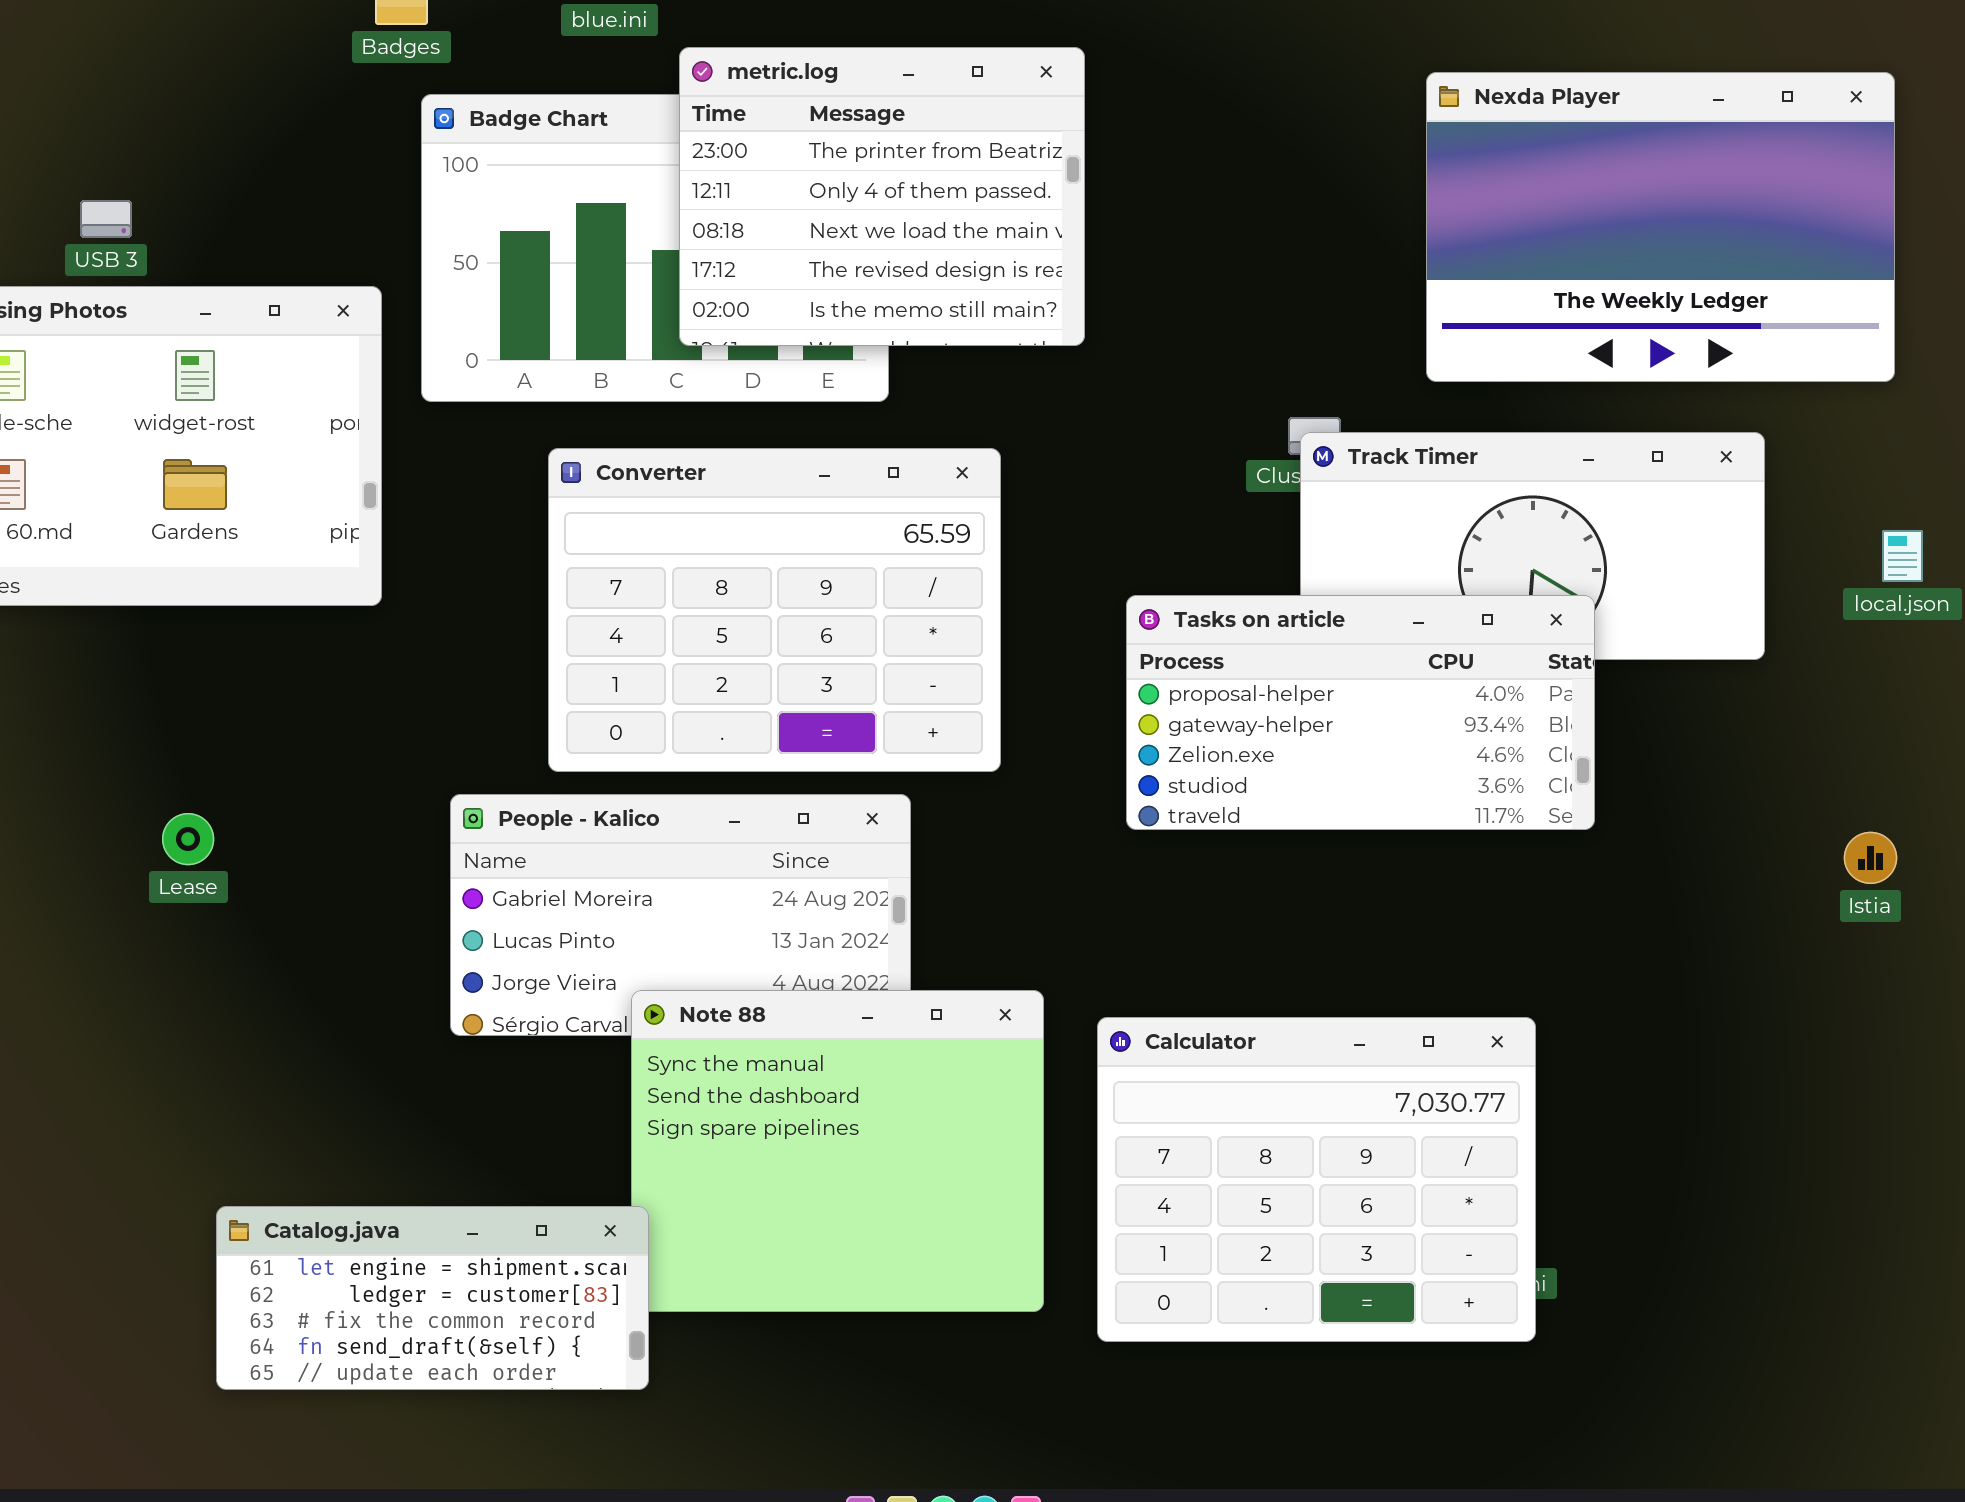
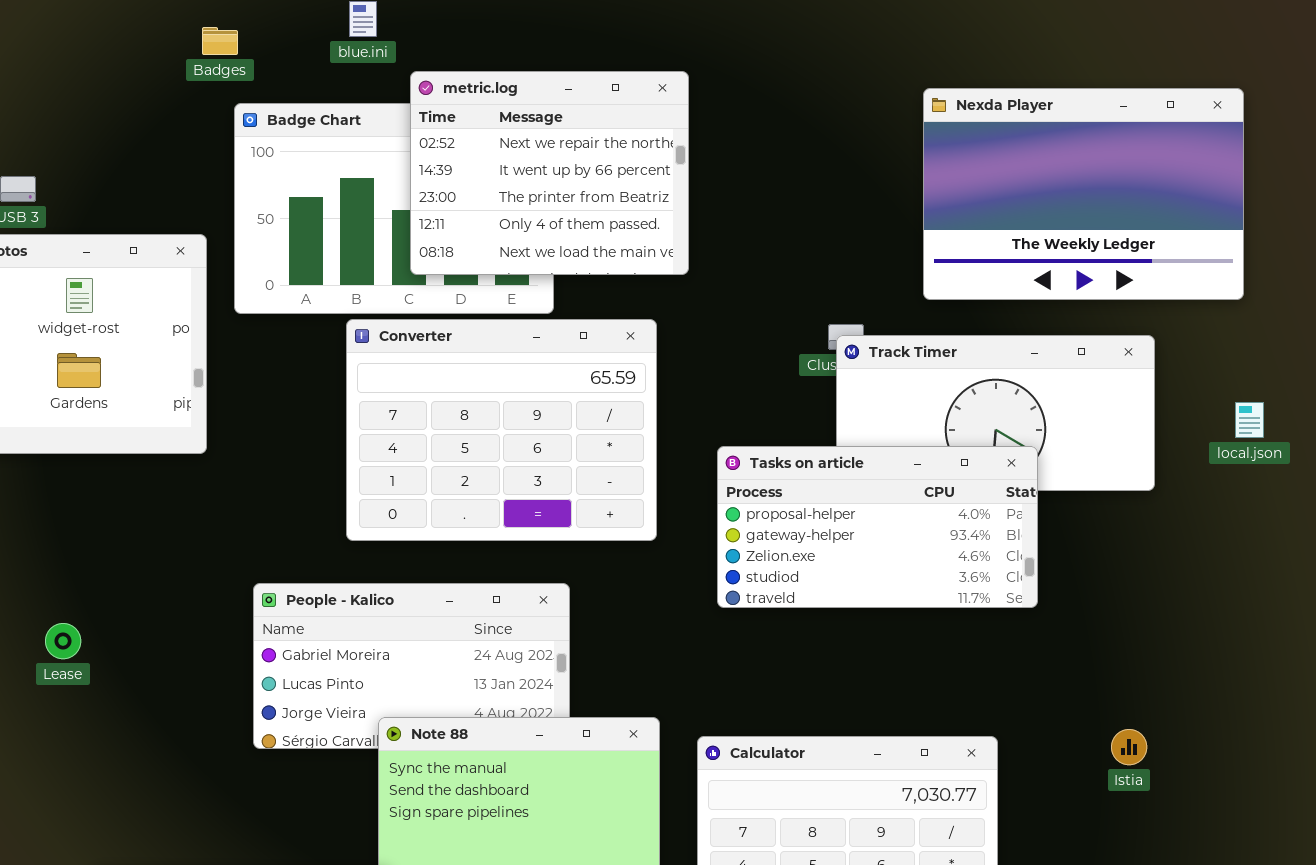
metric.log: [679,47,1085,346] -> [410,71,689,275], scrolled up 2 rows
Converter: [548,448,1001,772] -> [346,319,657,541], moved
Lease: [162,813,214,865] -> [45,623,81,659], moved
Istia: [1844,832,1897,884] -> [1111,729,1147,765], moved

